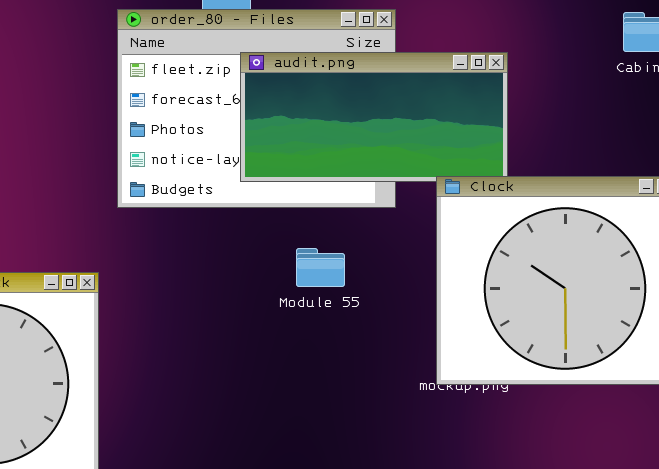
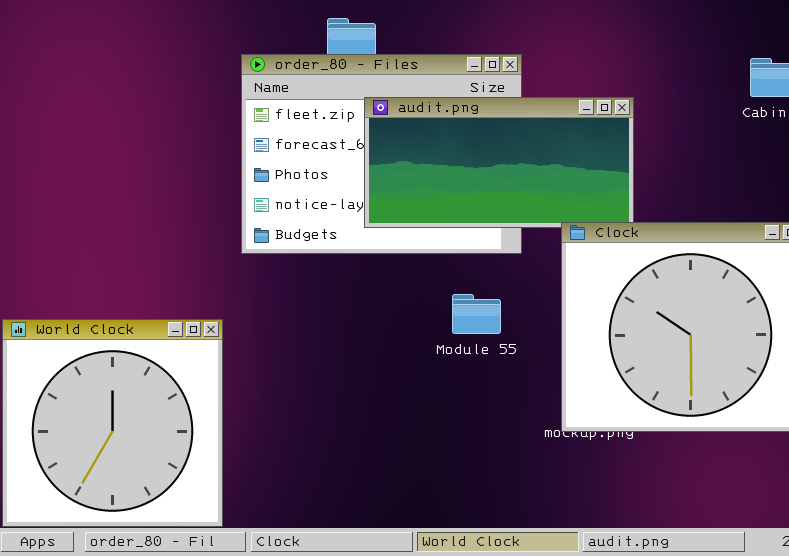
Module 55: [296,248,345,287] -> [452,294,501,334], moved

